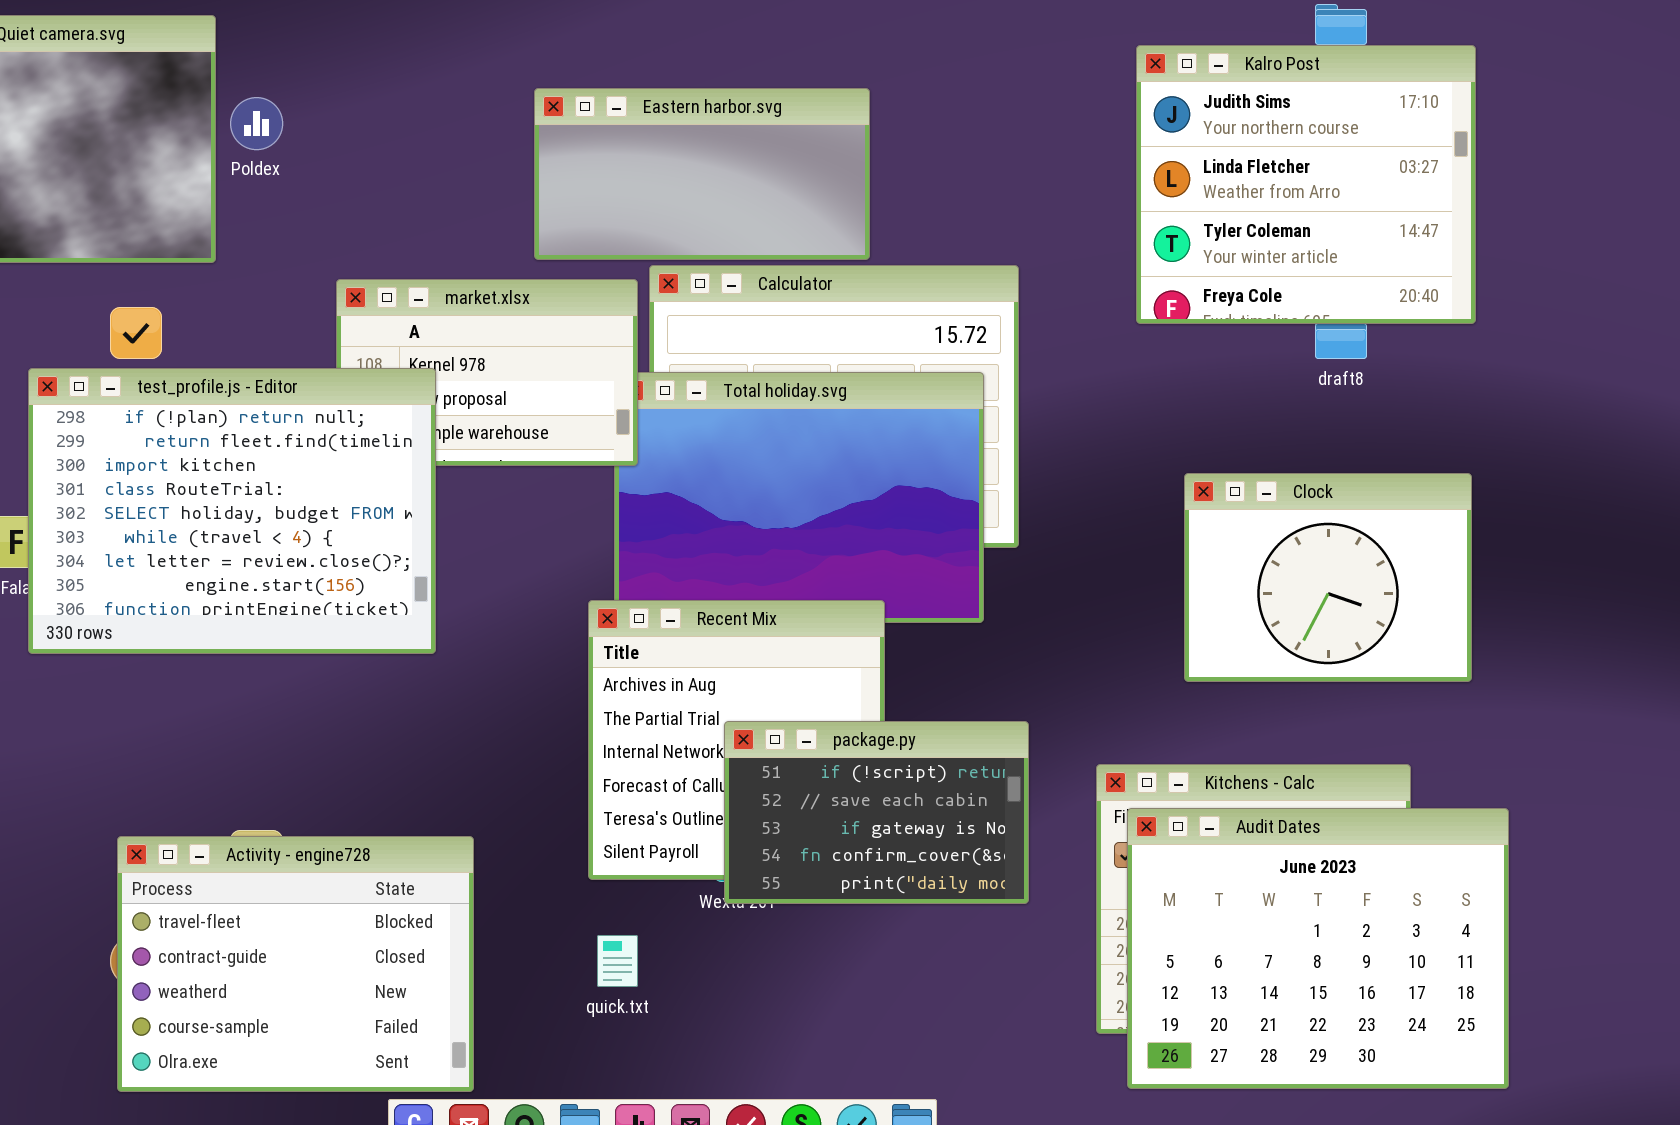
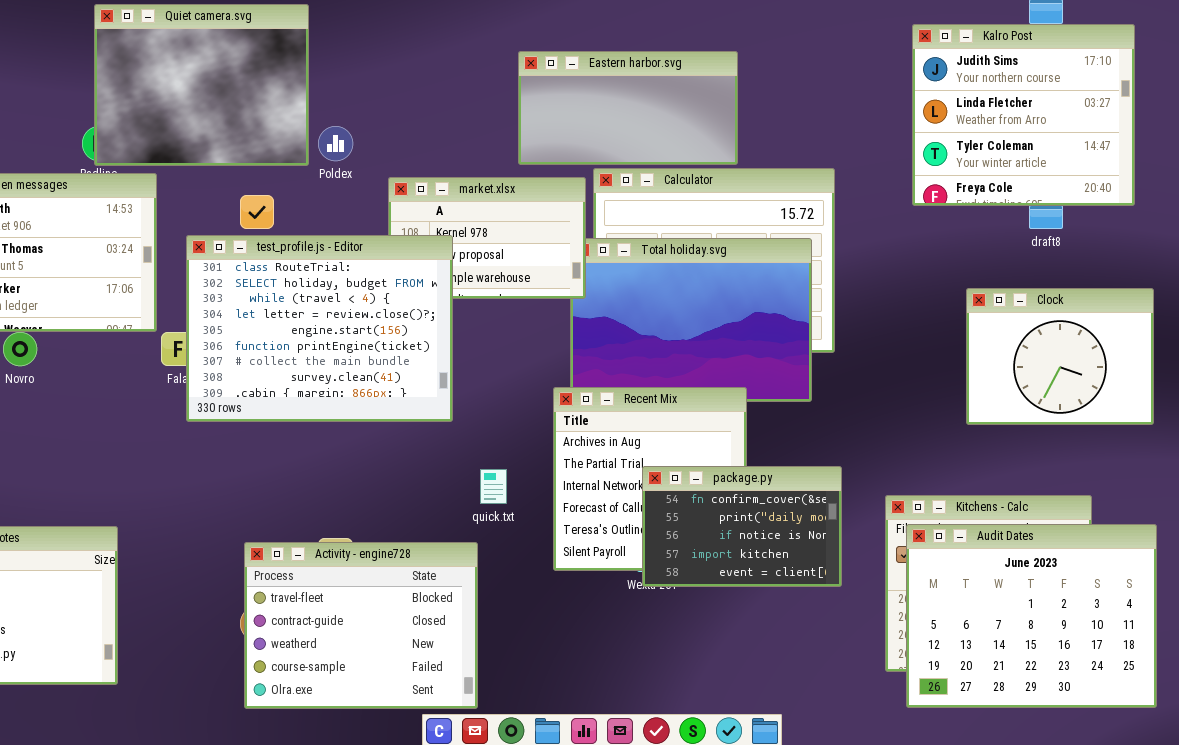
Poldex: [230,97,283,150] -> [318,126,353,161], moved
test_profile.js - Editor: [28,368,436,654] -> [186,235,453,422], scrolled down 3 rows
Clock: [1184,473,1472,682] -> [966,288,1154,425], moved
package.py: [724,721,1029,904] -> [642,466,842,587], scrolled down 3 rows
quick.txt: [597,935,638,987] -> [480,469,507,504], moved

